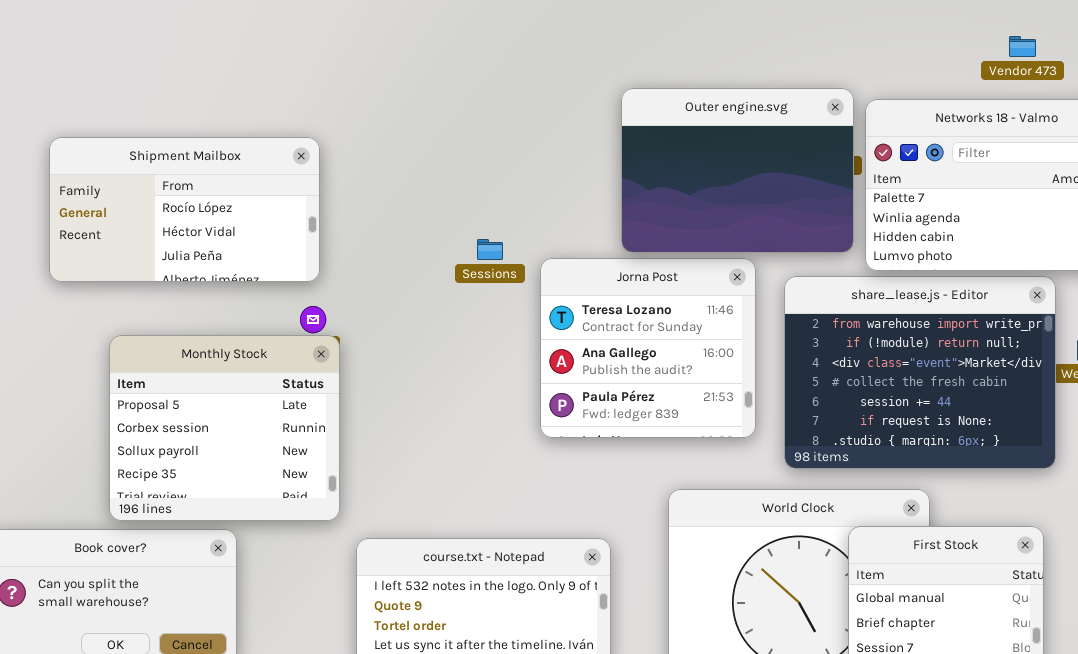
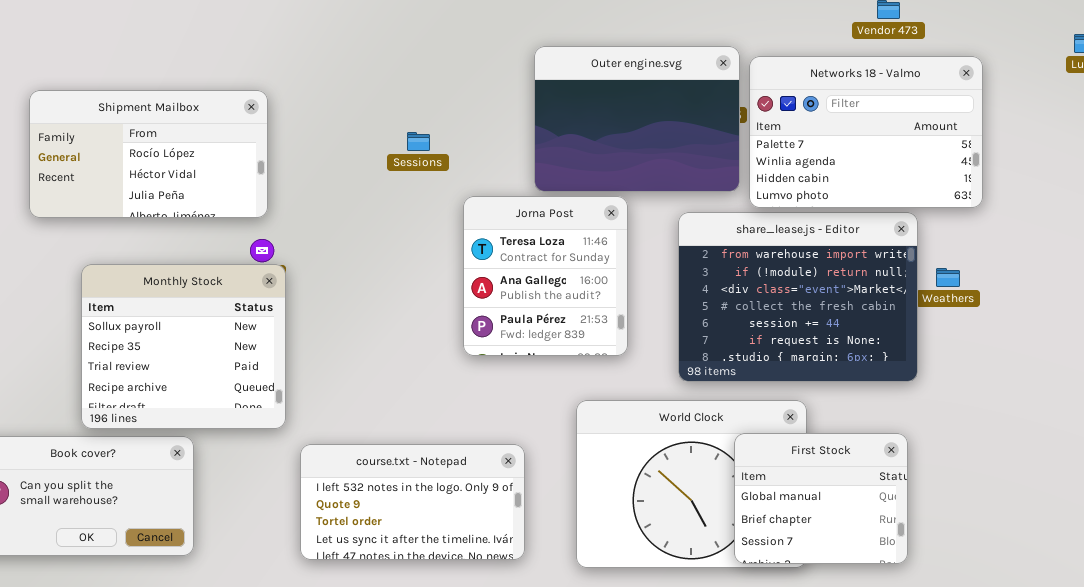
Sessions: [477,239,503,260] -> [407,132,430,151], moved
Jorna Post: [540,258,756,438] -> [463,196,628,356], resized
Monthly Stock: [109,335,340,521] -> [81,264,286,429], scrolled down 2 rows

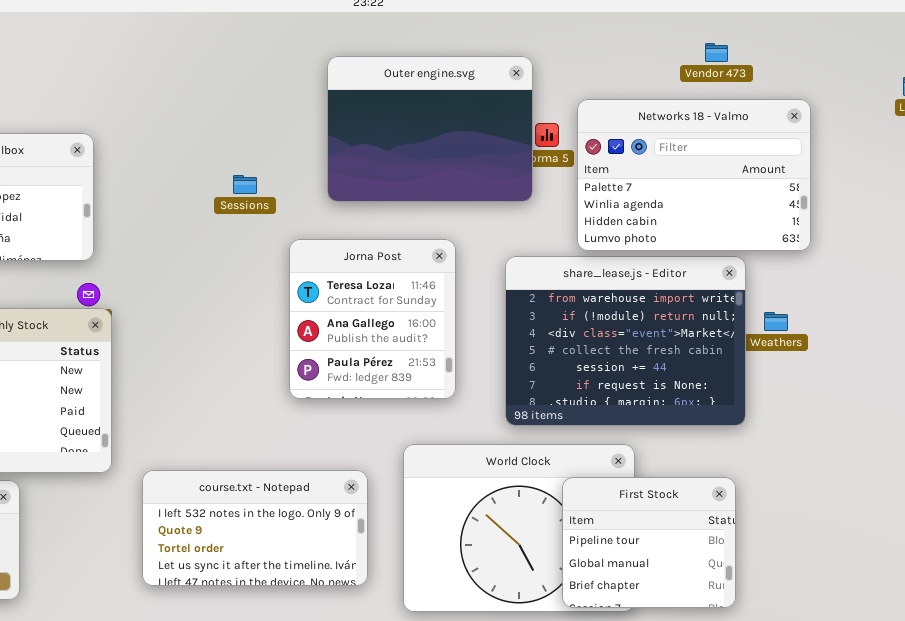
Outer engine.svg: [534,46,740,192] -> [327,56,533,202], moved
First Stock: [734,433,908,564] -> [562,477,736,608], scrolled up 1 row
course.txt - Notepad: [300,444,525,560] -> [142,470,368,586], moved

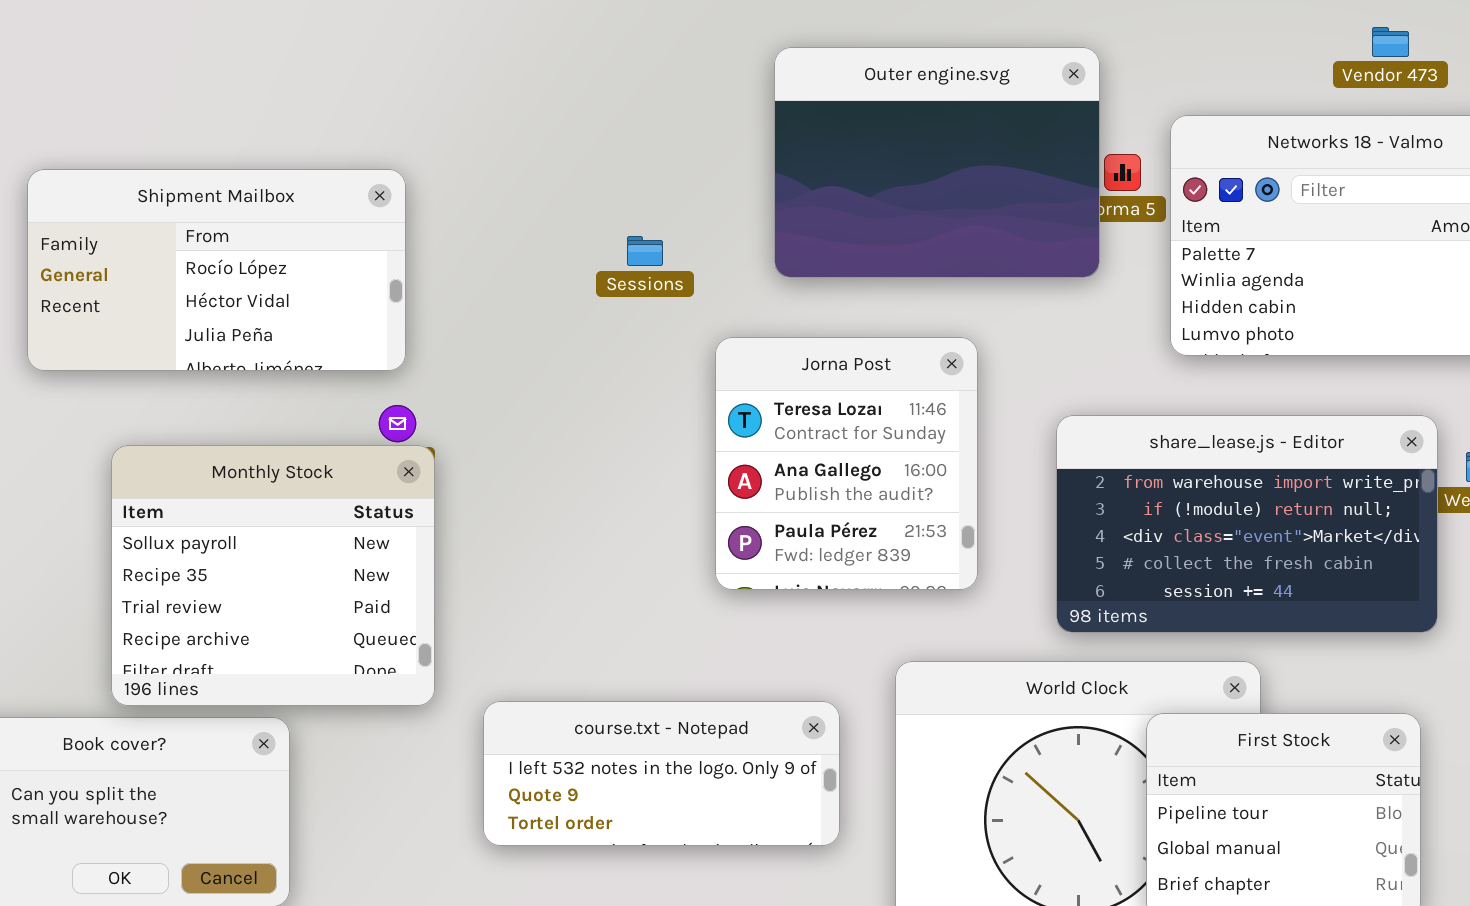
share_lease.js - Editor: [505,256,746,426] -> [1056,415,1438,633], resized
course.txt - Notepad: [142,470,368,586] -> [483,701,840,846], resized

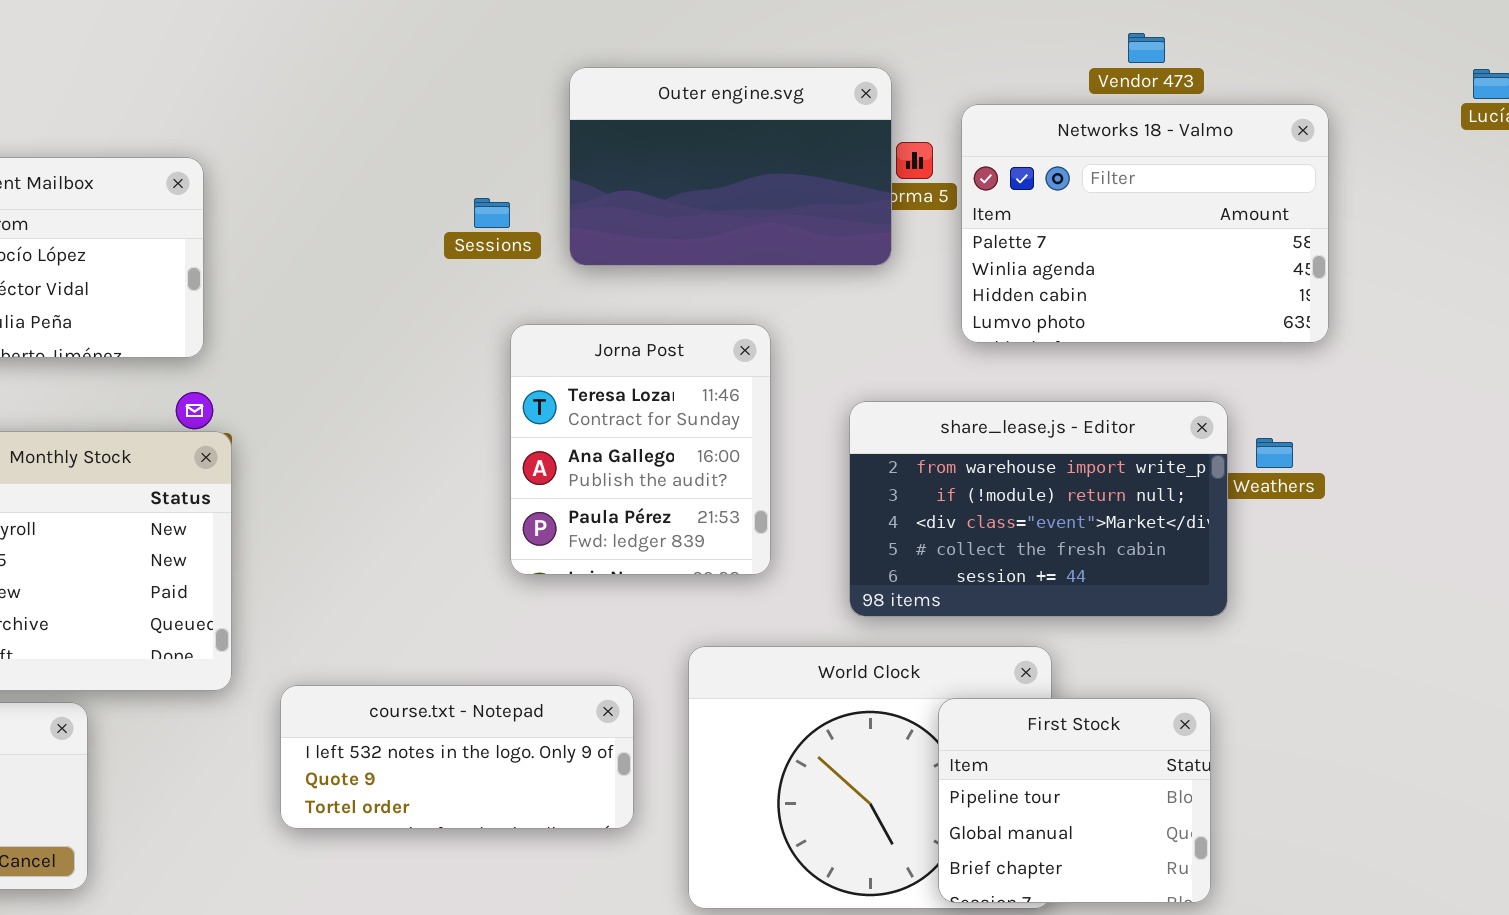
Vendor 473: [1372,27,1409,57] -> [1128,33,1165,63], moved
Outer engine.svg: [774,47,1100,278] -> [569,67,892,266], resized
Sessions: [627,236,663,266] -> [474,198,510,228], moved

